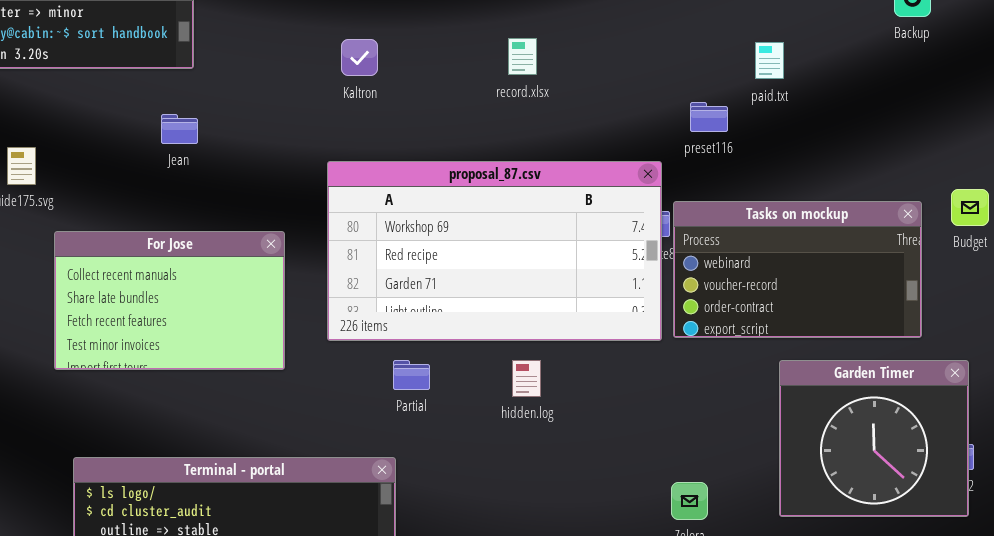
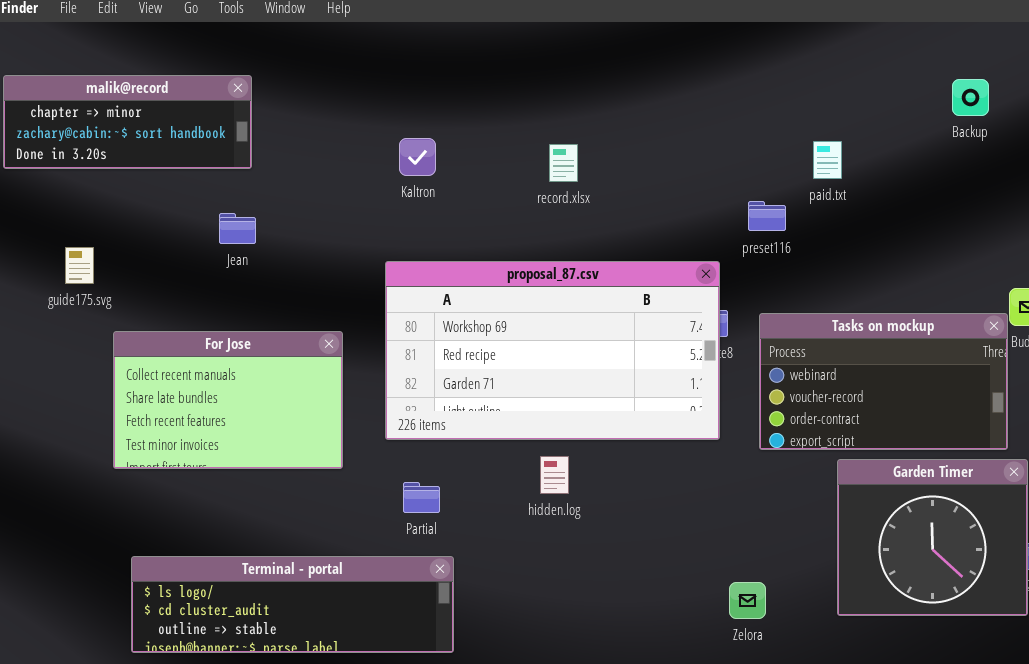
record.xlsx: [508,38,537,75] -> [549,144,578,182], moved
Tasks on mockup: [673,201,922,338] -> [759,313,1008,450], moved
Partial: [393,360,430,390] -> [403,482,440,513], moved
hidden.log: [512,360,541,397] -> [540,456,569,494], moved

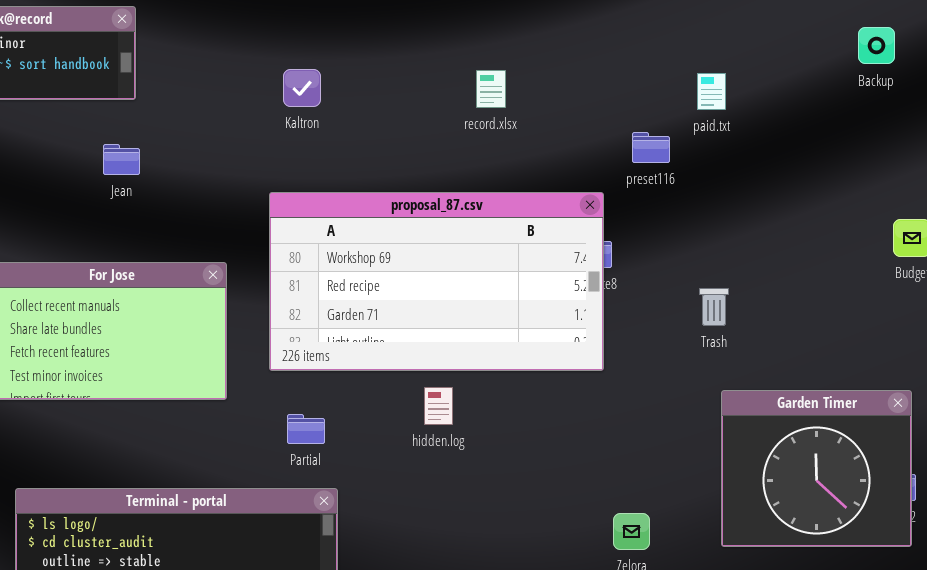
Backup: [952,79,989,116] -> [858,27,895,64], moved
record.xlsx: [549,144,578,182] -> [476,70,506,108], moved
Tasks on mockup: [759,313,1008,450] -> none, closed

